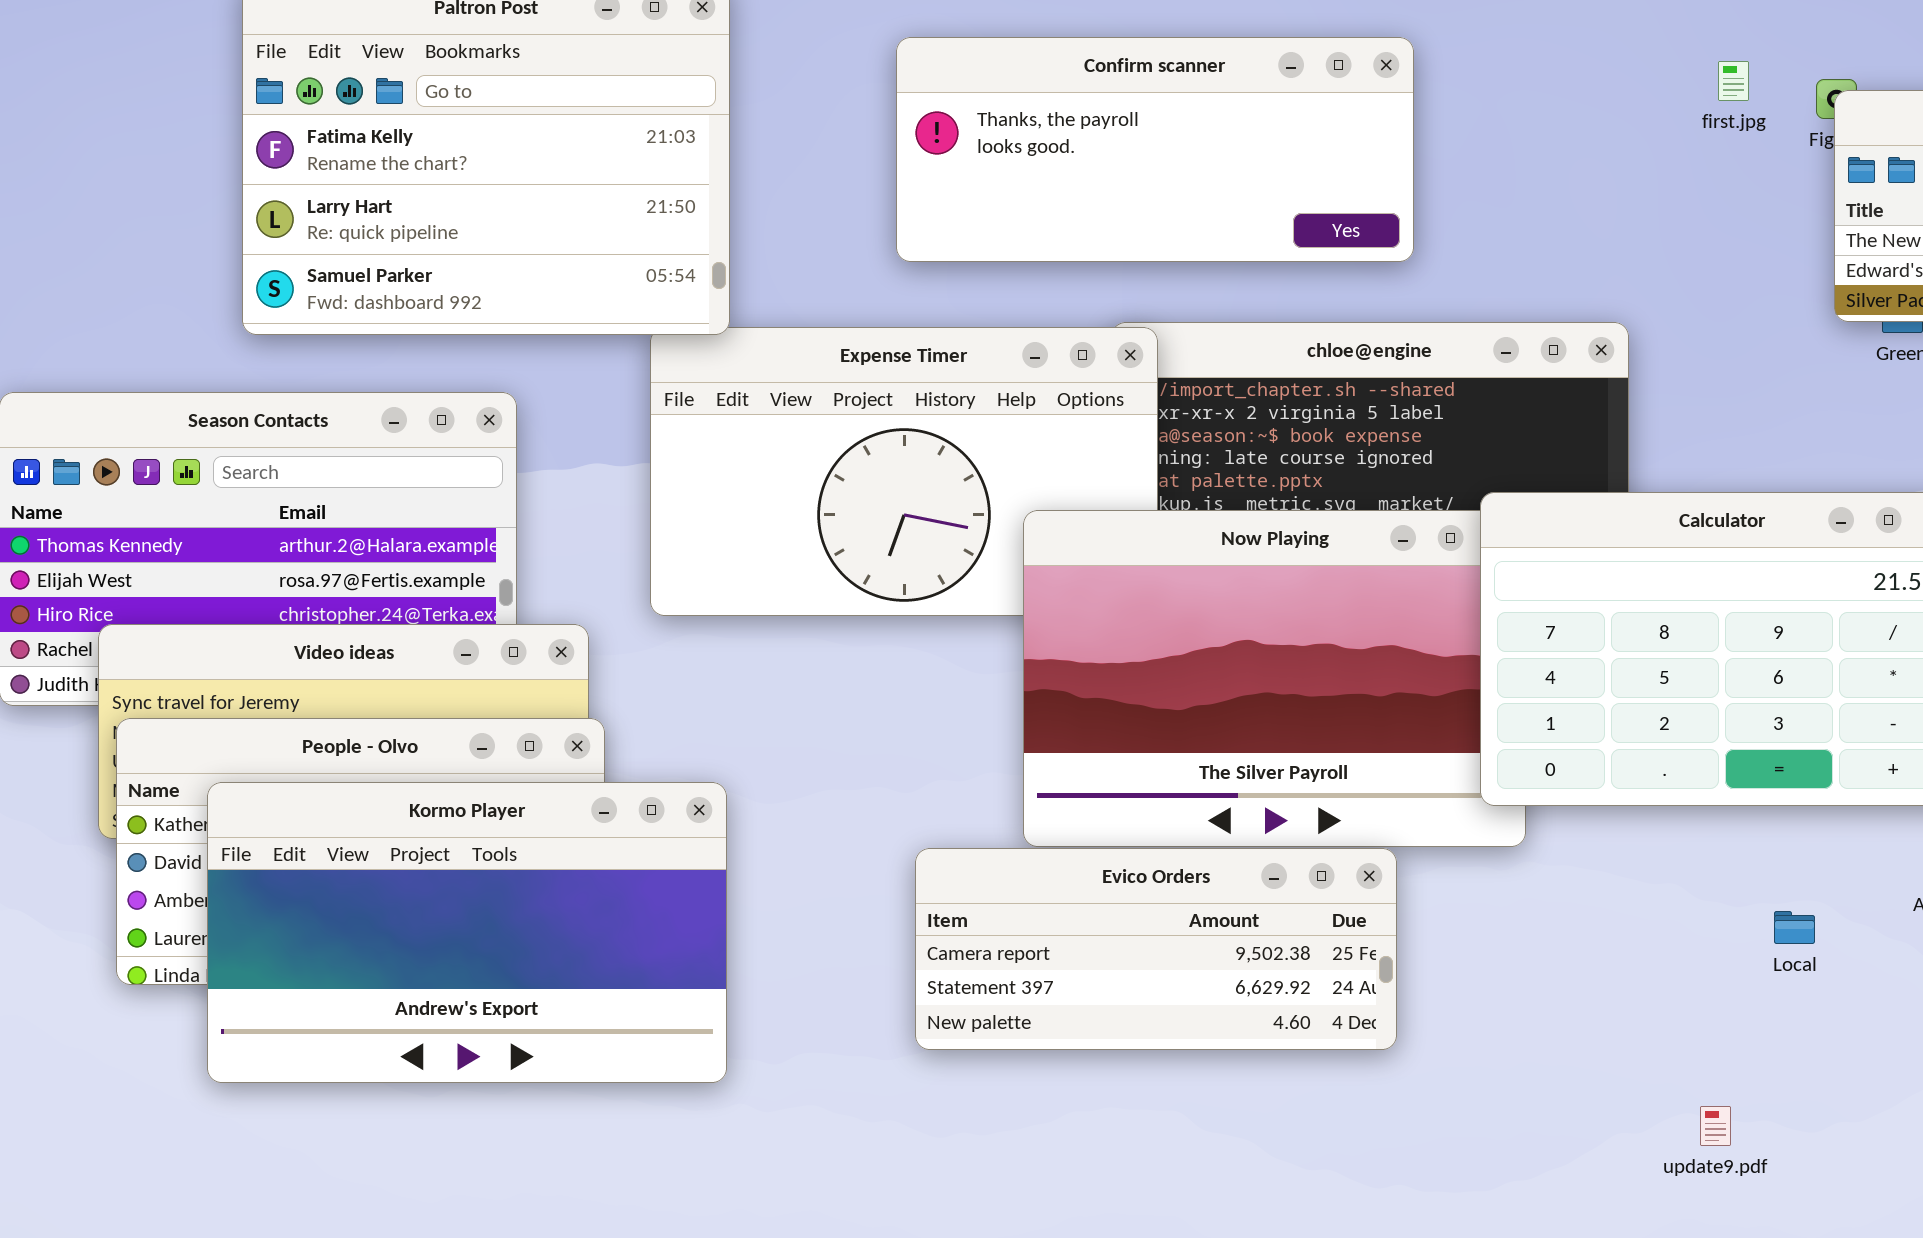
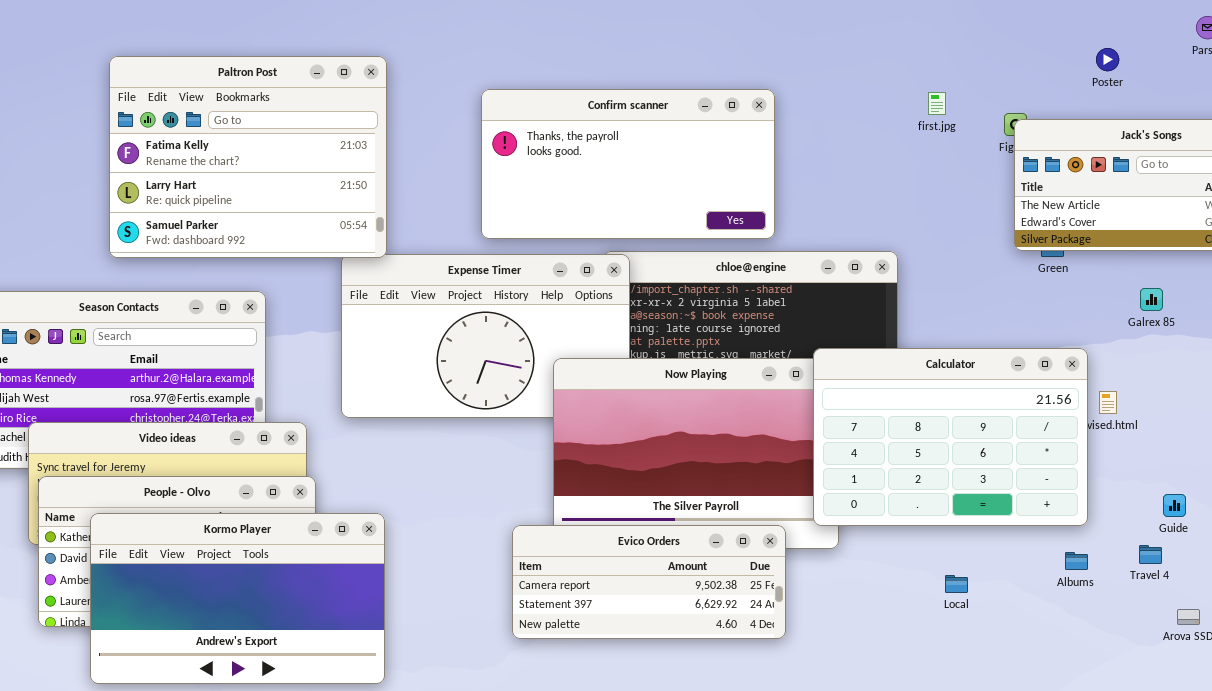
Confirm scanner: [896,37,1414,262] -> [481,89,775,239], resized
first.jpg: [1718,61,1749,101] -> [928,92,946,115], moved
Evico Orders: [915,848,1397,1050] -> [512,525,786,639], moved
Local: [1774,911,1815,944] -> [945,575,968,593], moved

